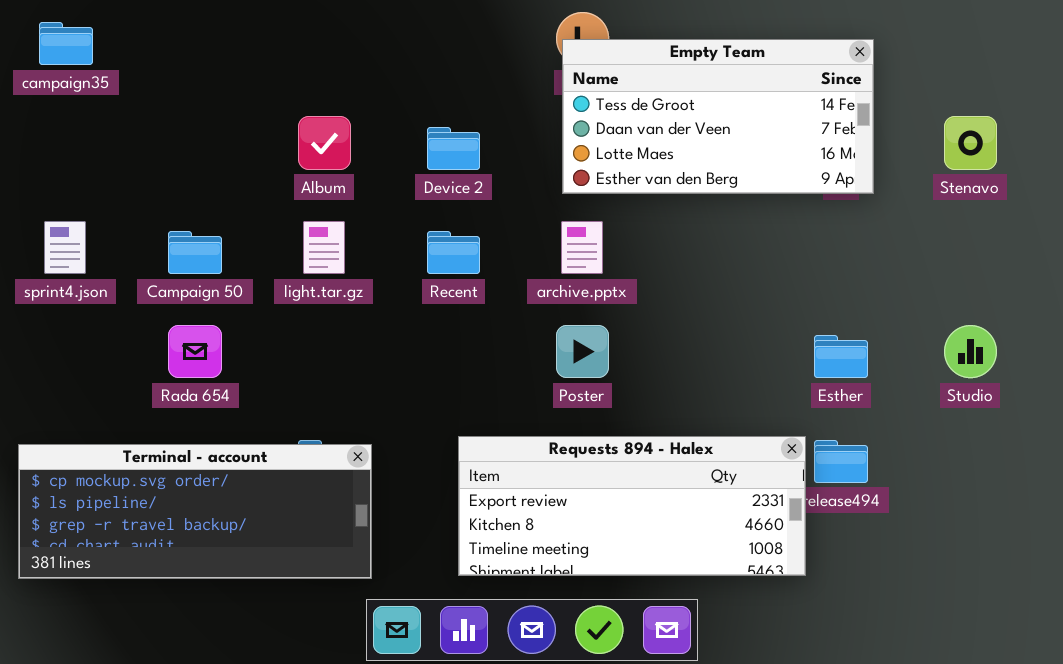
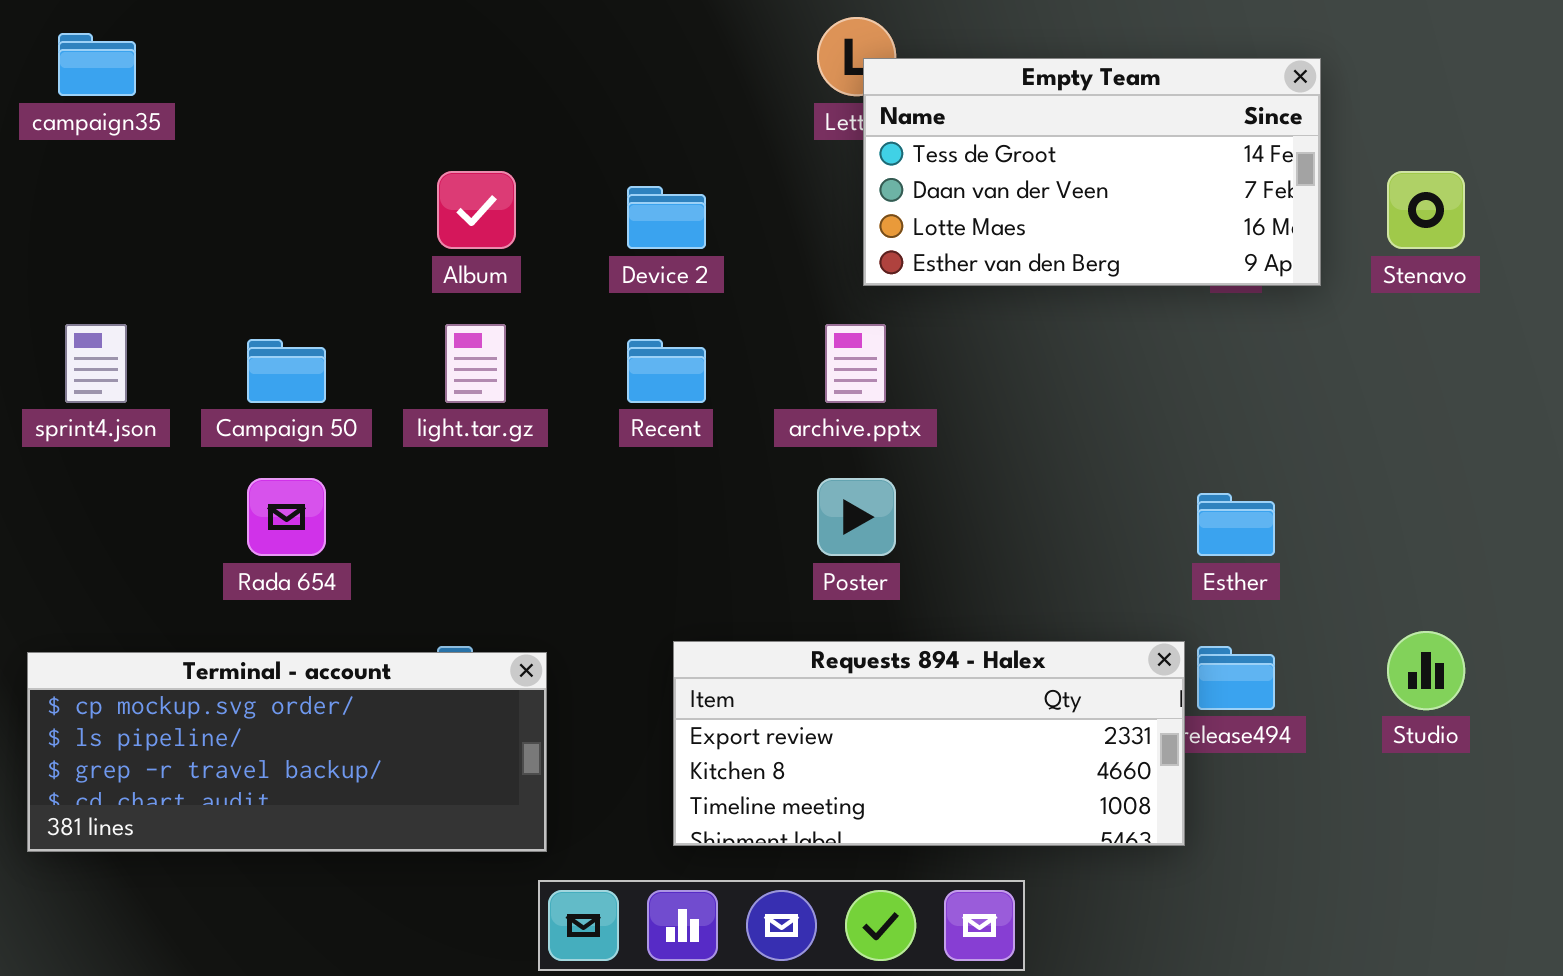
Empty Team: [562,39,874,194] -> [863,58,1321,286], moved
Studio: [944,325,997,378] -> [1387,631,1465,710], moved

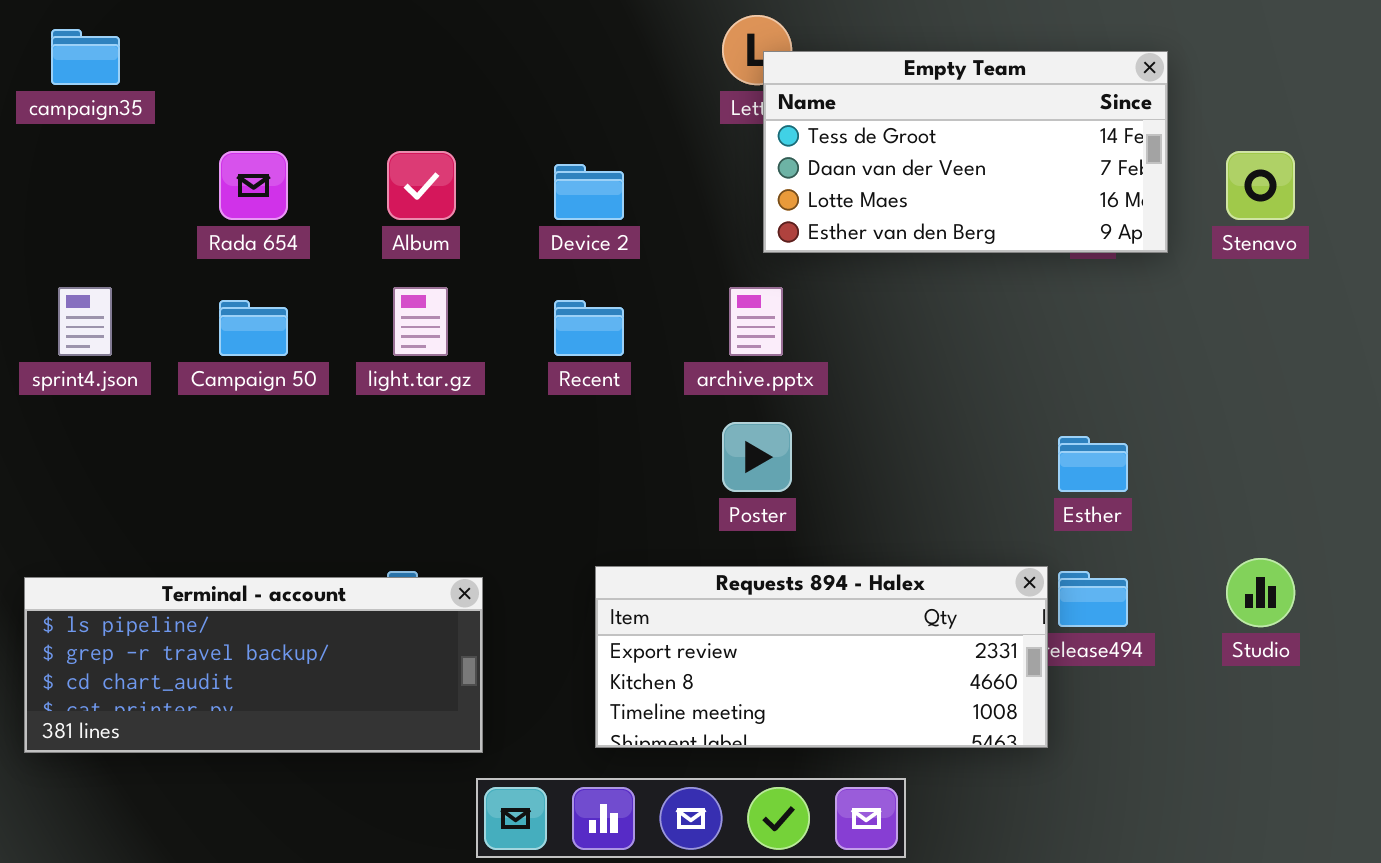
Rada 654: [247,478,326,556] -> [219,151,288,220], moved
Terminal - account: [27,652,547,852] -> [24,577,483,753], scrolled down 1 row

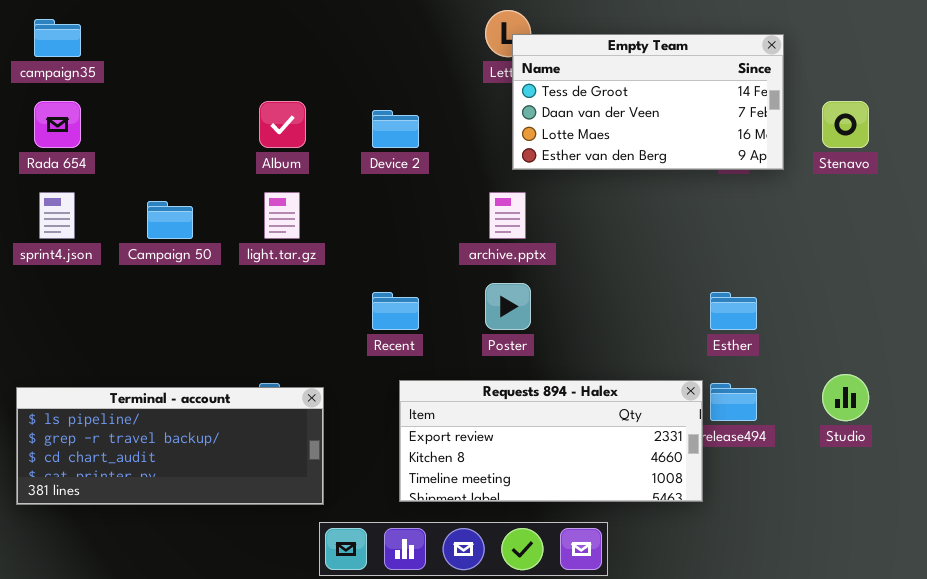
Rada 654: [219,151,288,220] -> [34,101,81,148], moved
Recent: [554,300,624,356] -> [372,292,419,330], moved

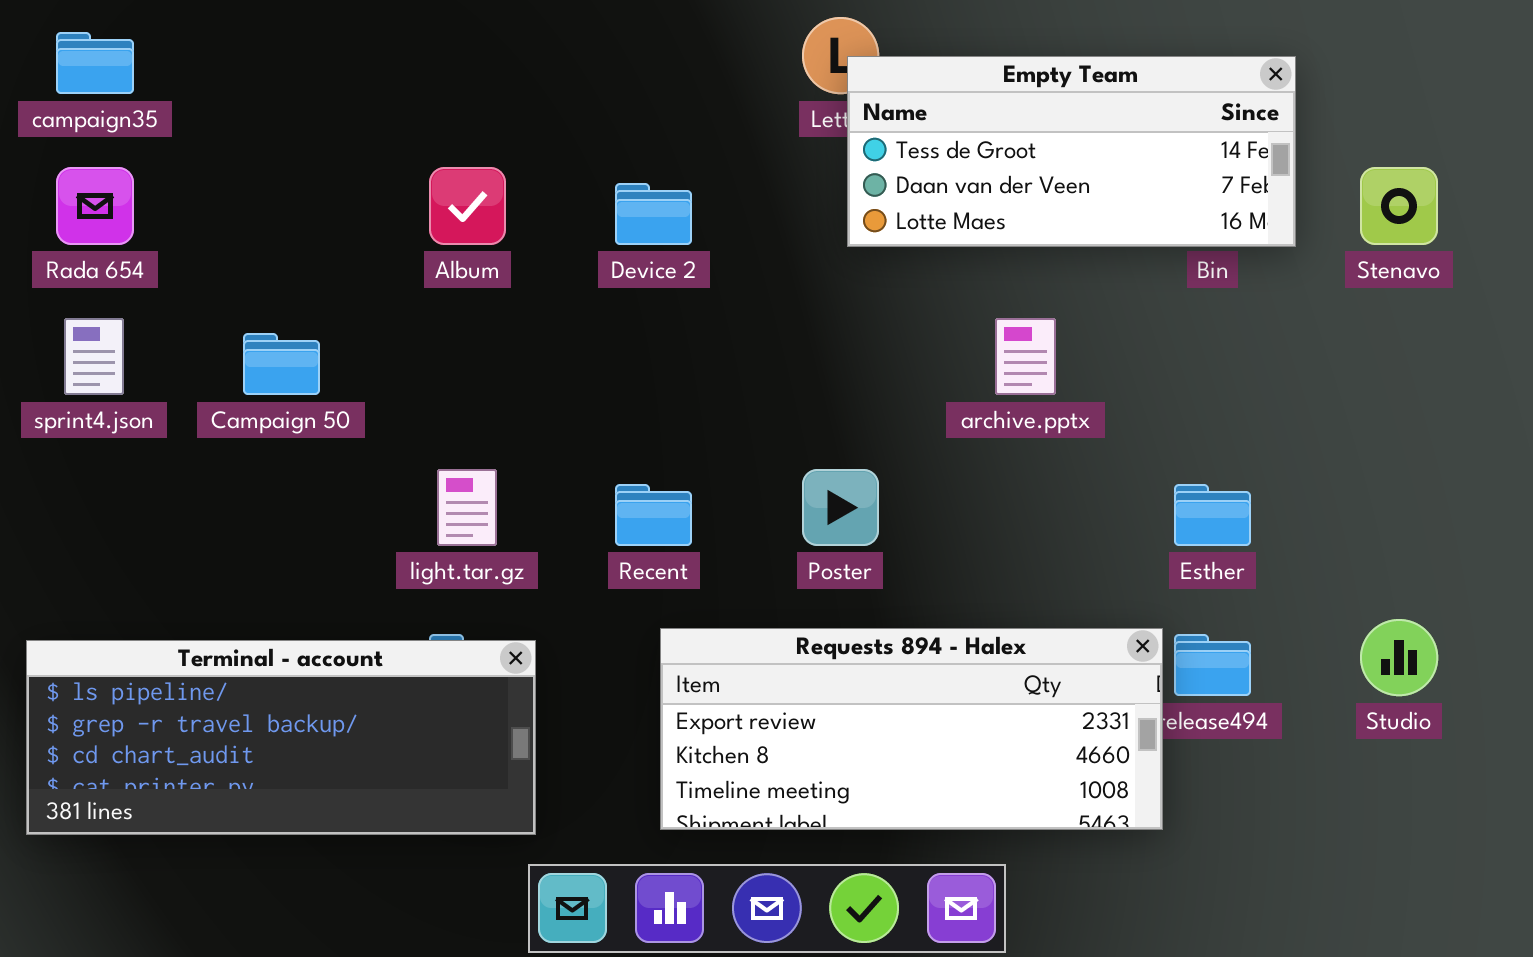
Empty Team: [512,34,784,170] -> [847,56,1296,247], resized
light.tar.gz: [264,192,300,239] -> [437,469,497,546], moved
archive.pptx: [489,192,526,239] -> [995,318,1056,395], moved

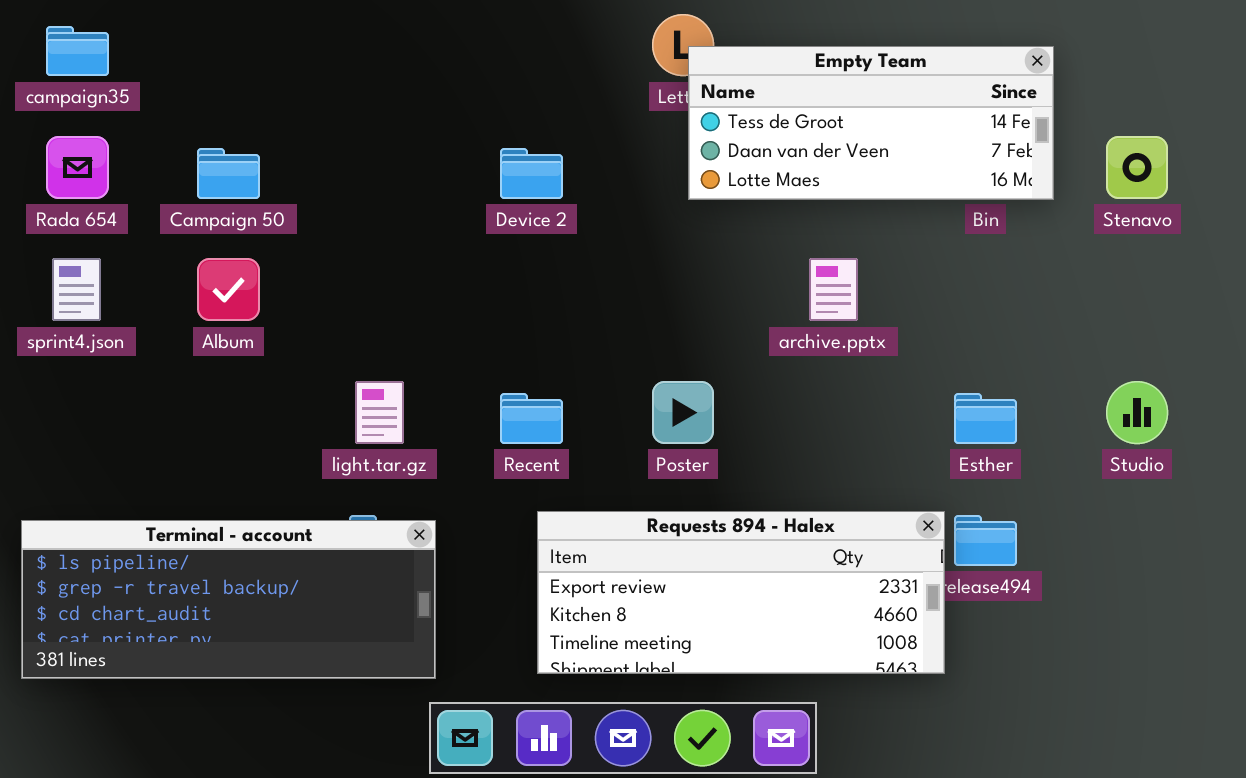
Album: [429,167,506,245] -> [197,258,260,321], moved
Campaign 50: [243,333,320,395] -> [197,148,260,199], moved
Studio: [1360,619,1438,696] -> [1106,381,1168,444], moved

